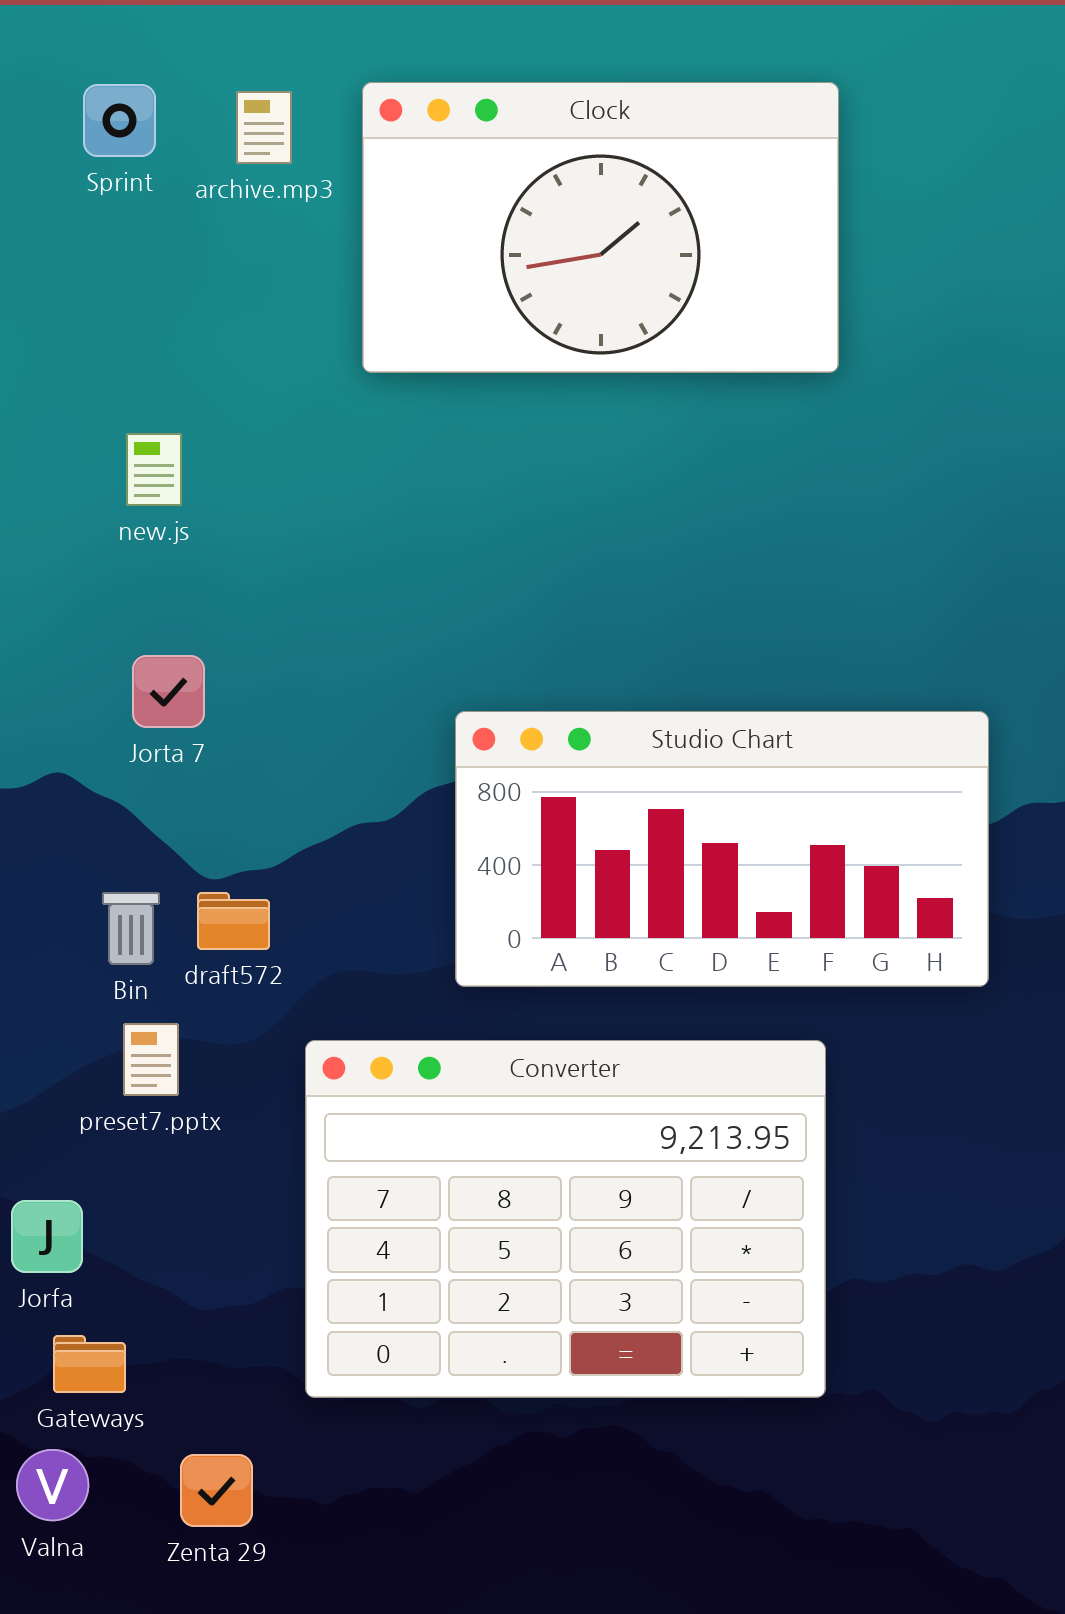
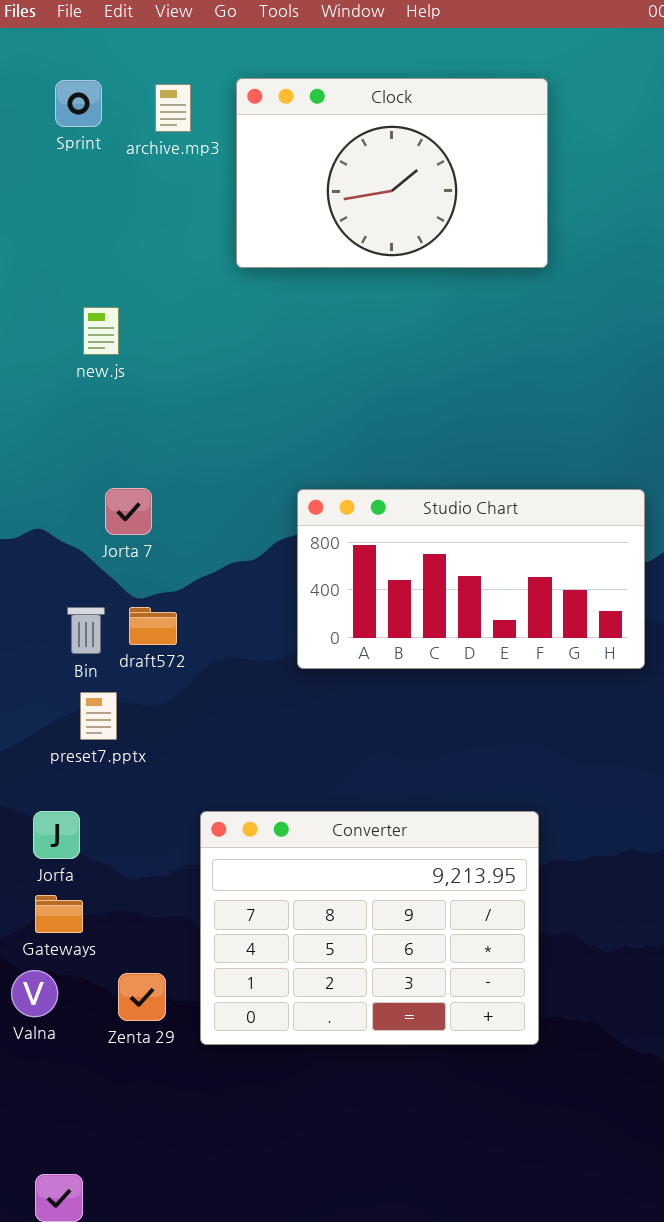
Jorta 7: [132,655,205,728] -> [105,488,152,535], moved
Converter: [305,1040,826,1398] -> [200,811,539,1045], moved
Jorfa: [11,1200,83,1273] -> [33,811,80,859], moved

